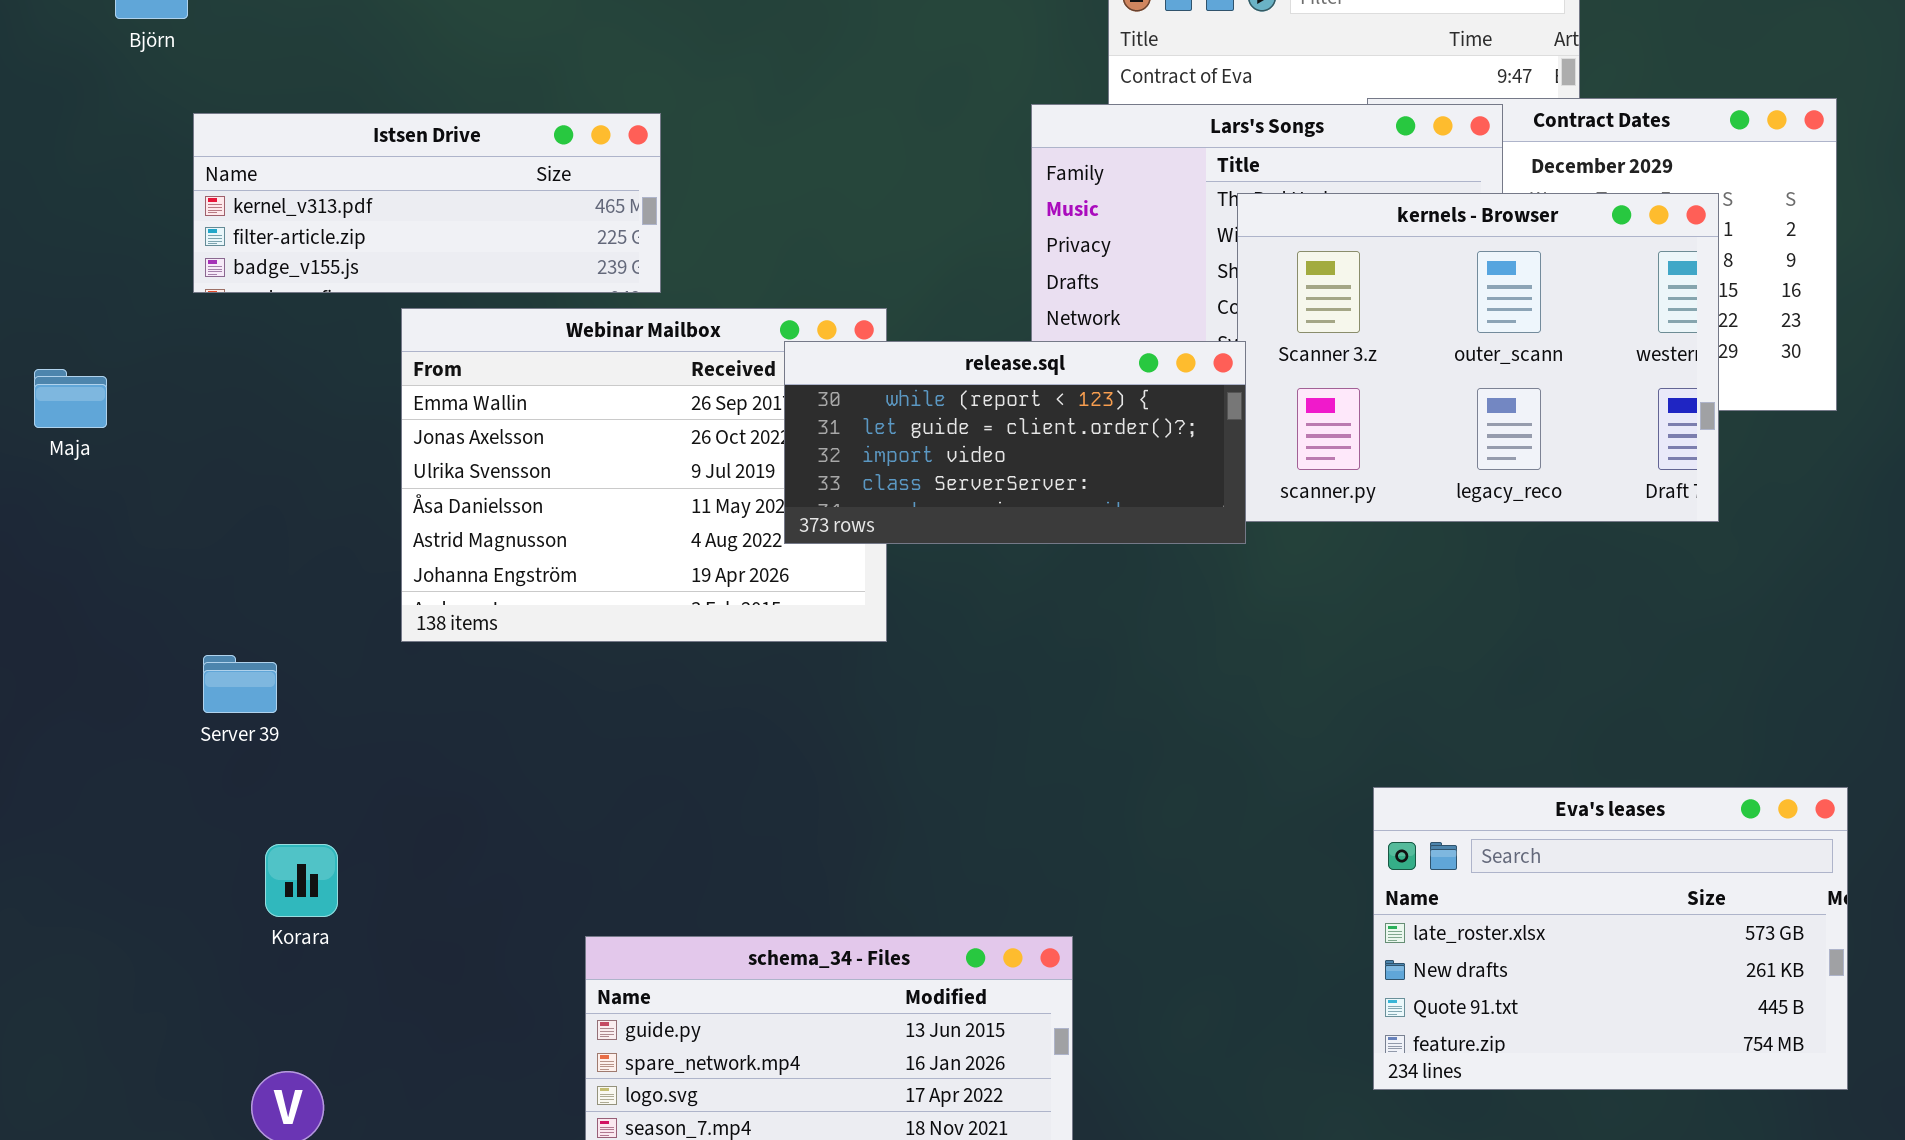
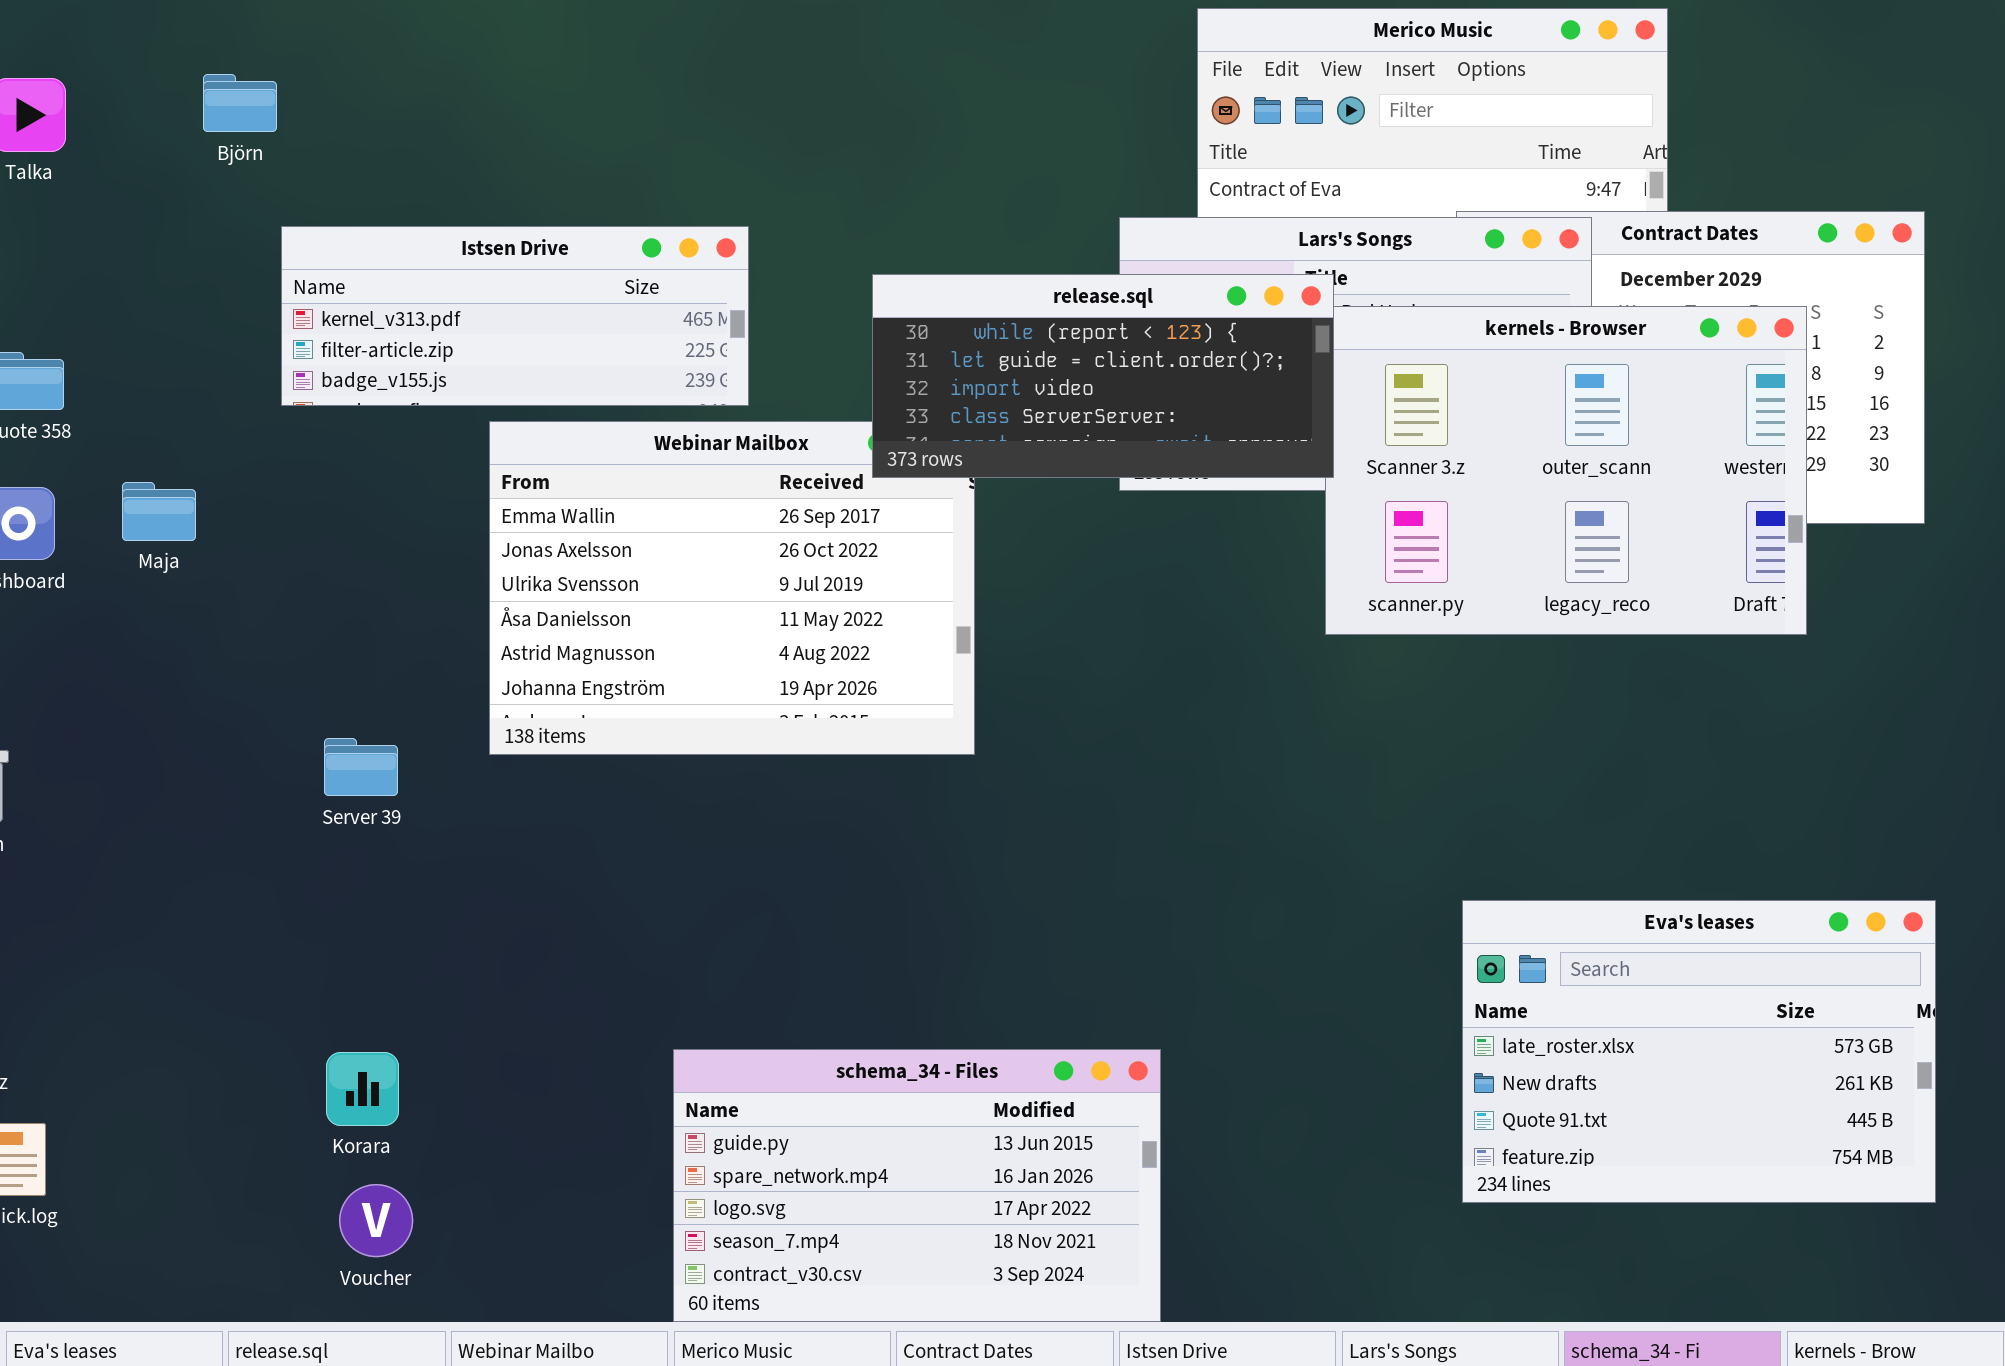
release.sql: [784,341,1246,544] -> [872,274,1334,478], moved
Server 39: [203,655,277,713] -> [324,738,398,796], moved
Korara: [265,844,338,917] -> [326,1052,399,1126], moved

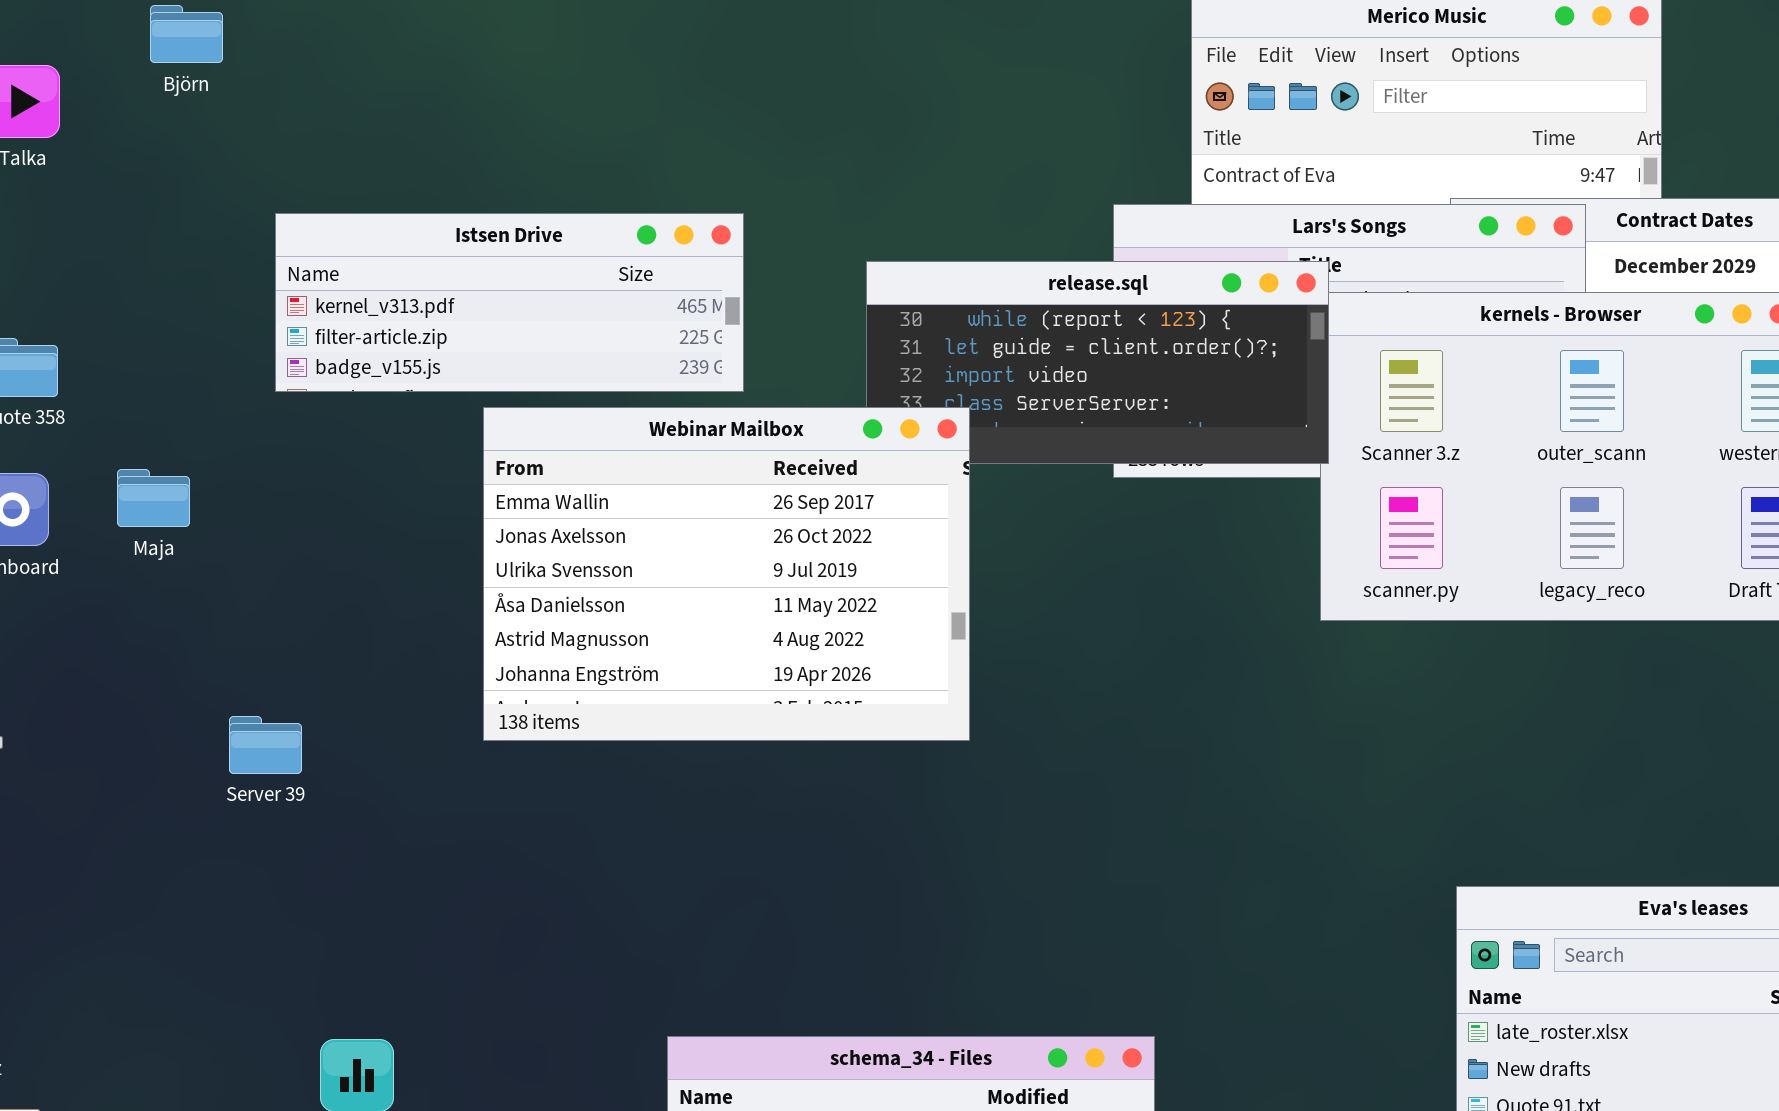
Björn: [203,74,277,132] -> [150,5,223,63], moved
Webinar Mailbox: [489,421,975,755] -> [483,407,970,741], raised
Server 39: [324,738,398,796] -> [229,716,302,774], moved

